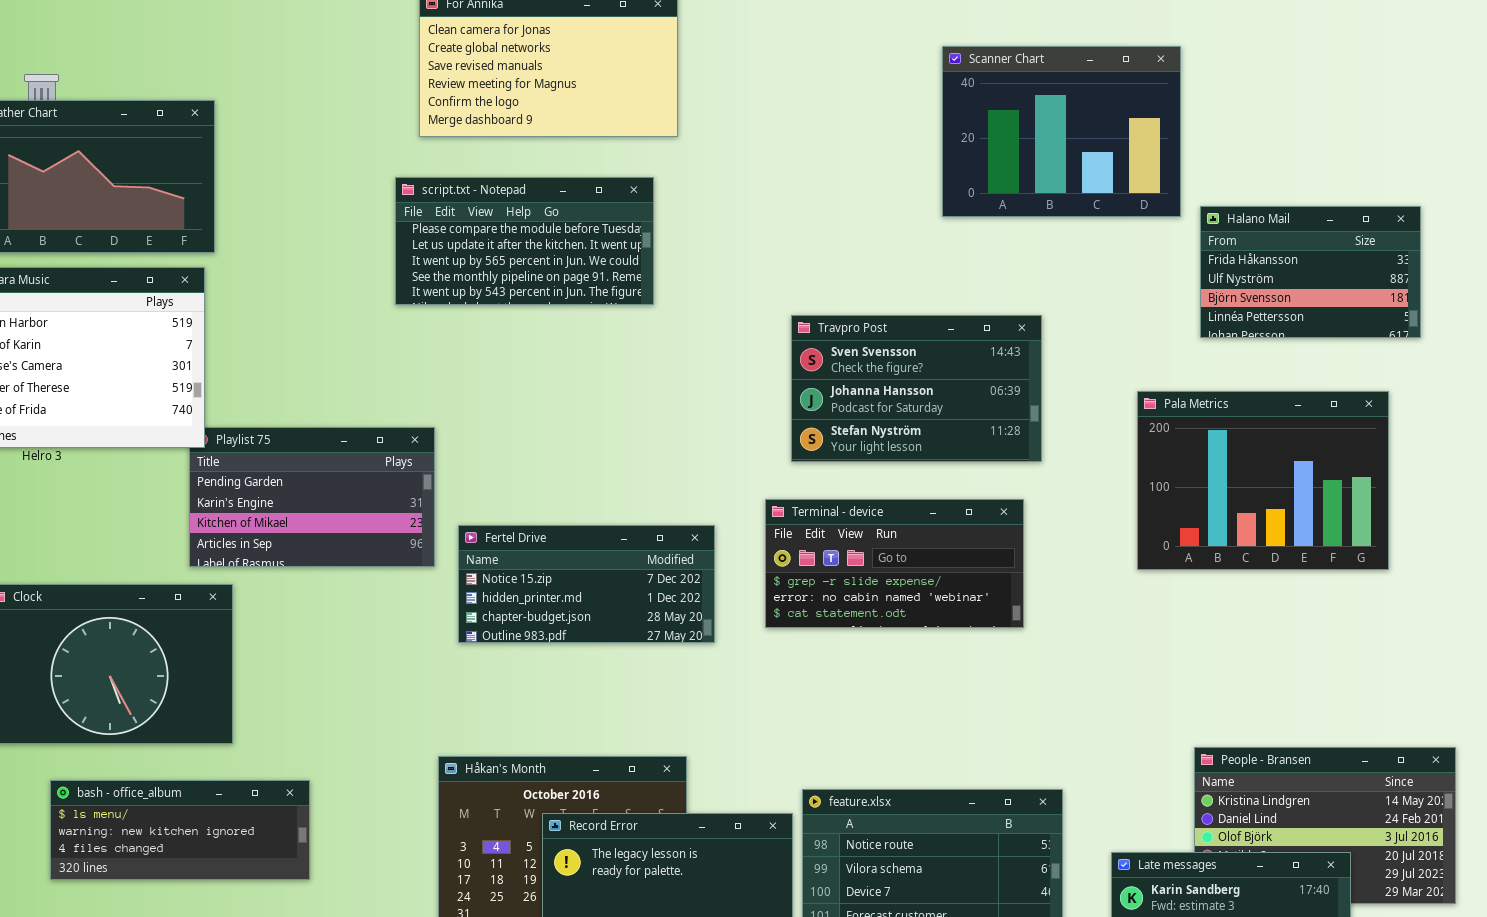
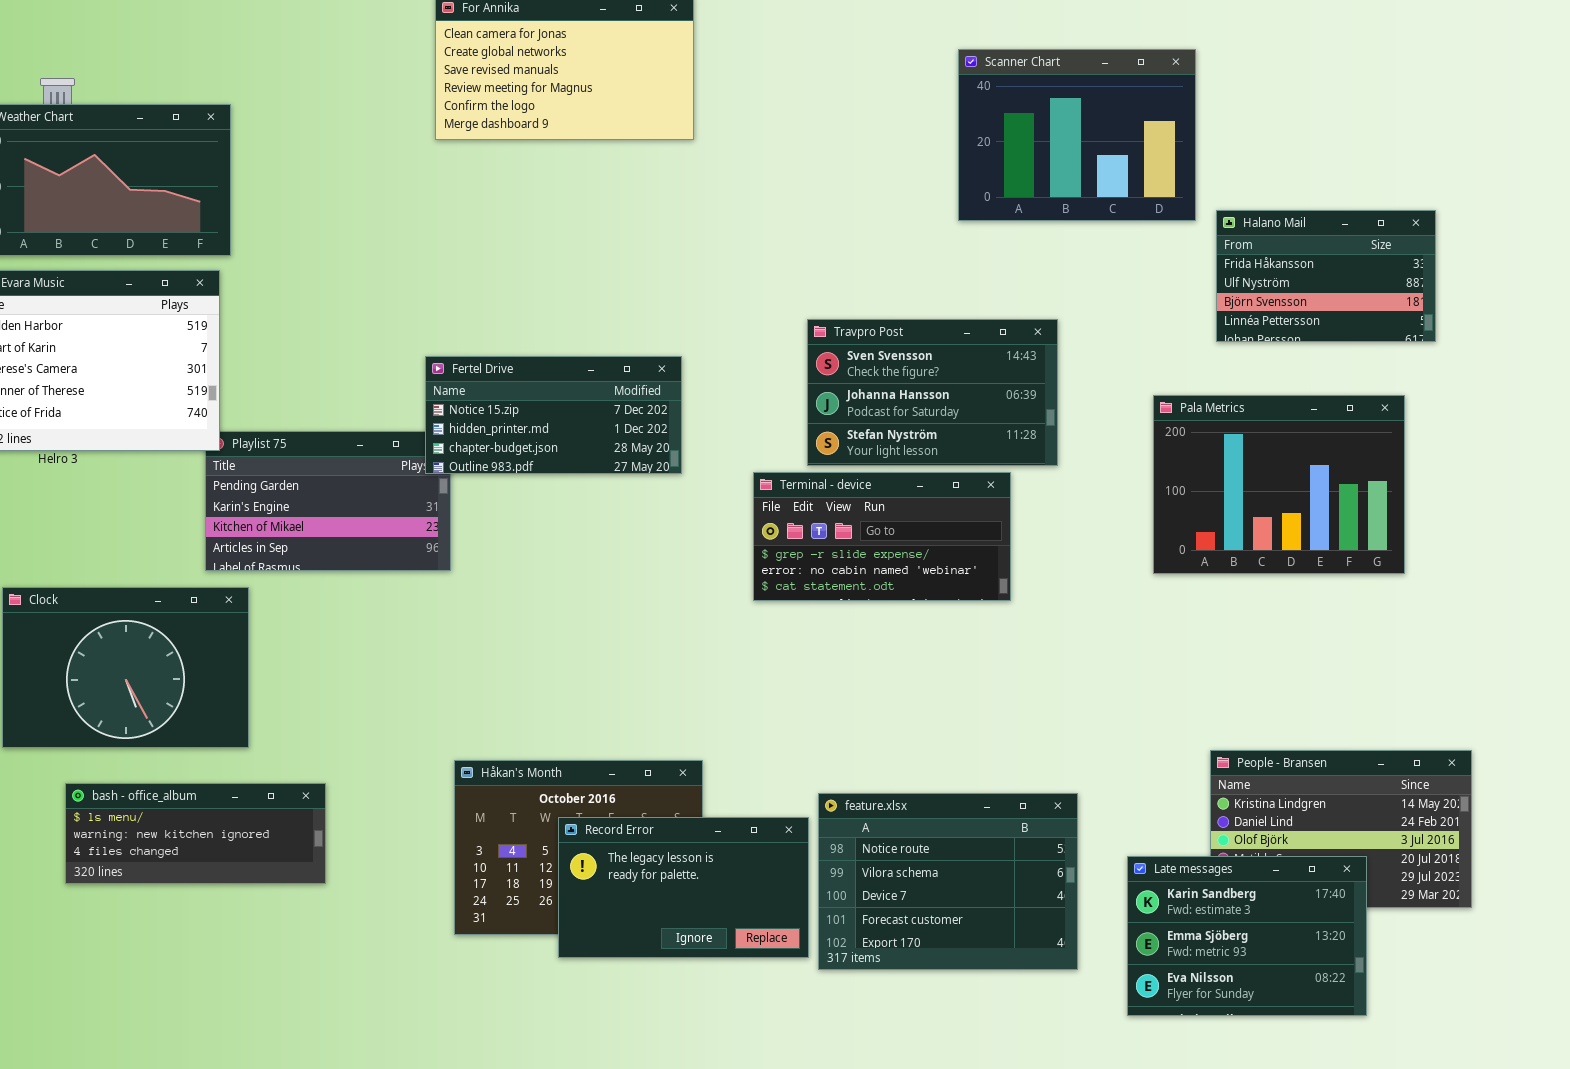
script.txt - Notepad: [395,177,654,305] -> none, closed
Terminal - device: [765,499,1024,628] -> [753,472,1011,601], moved
Fertel Drive: [458,525,715,643] -> [425,356,682,474], moved

